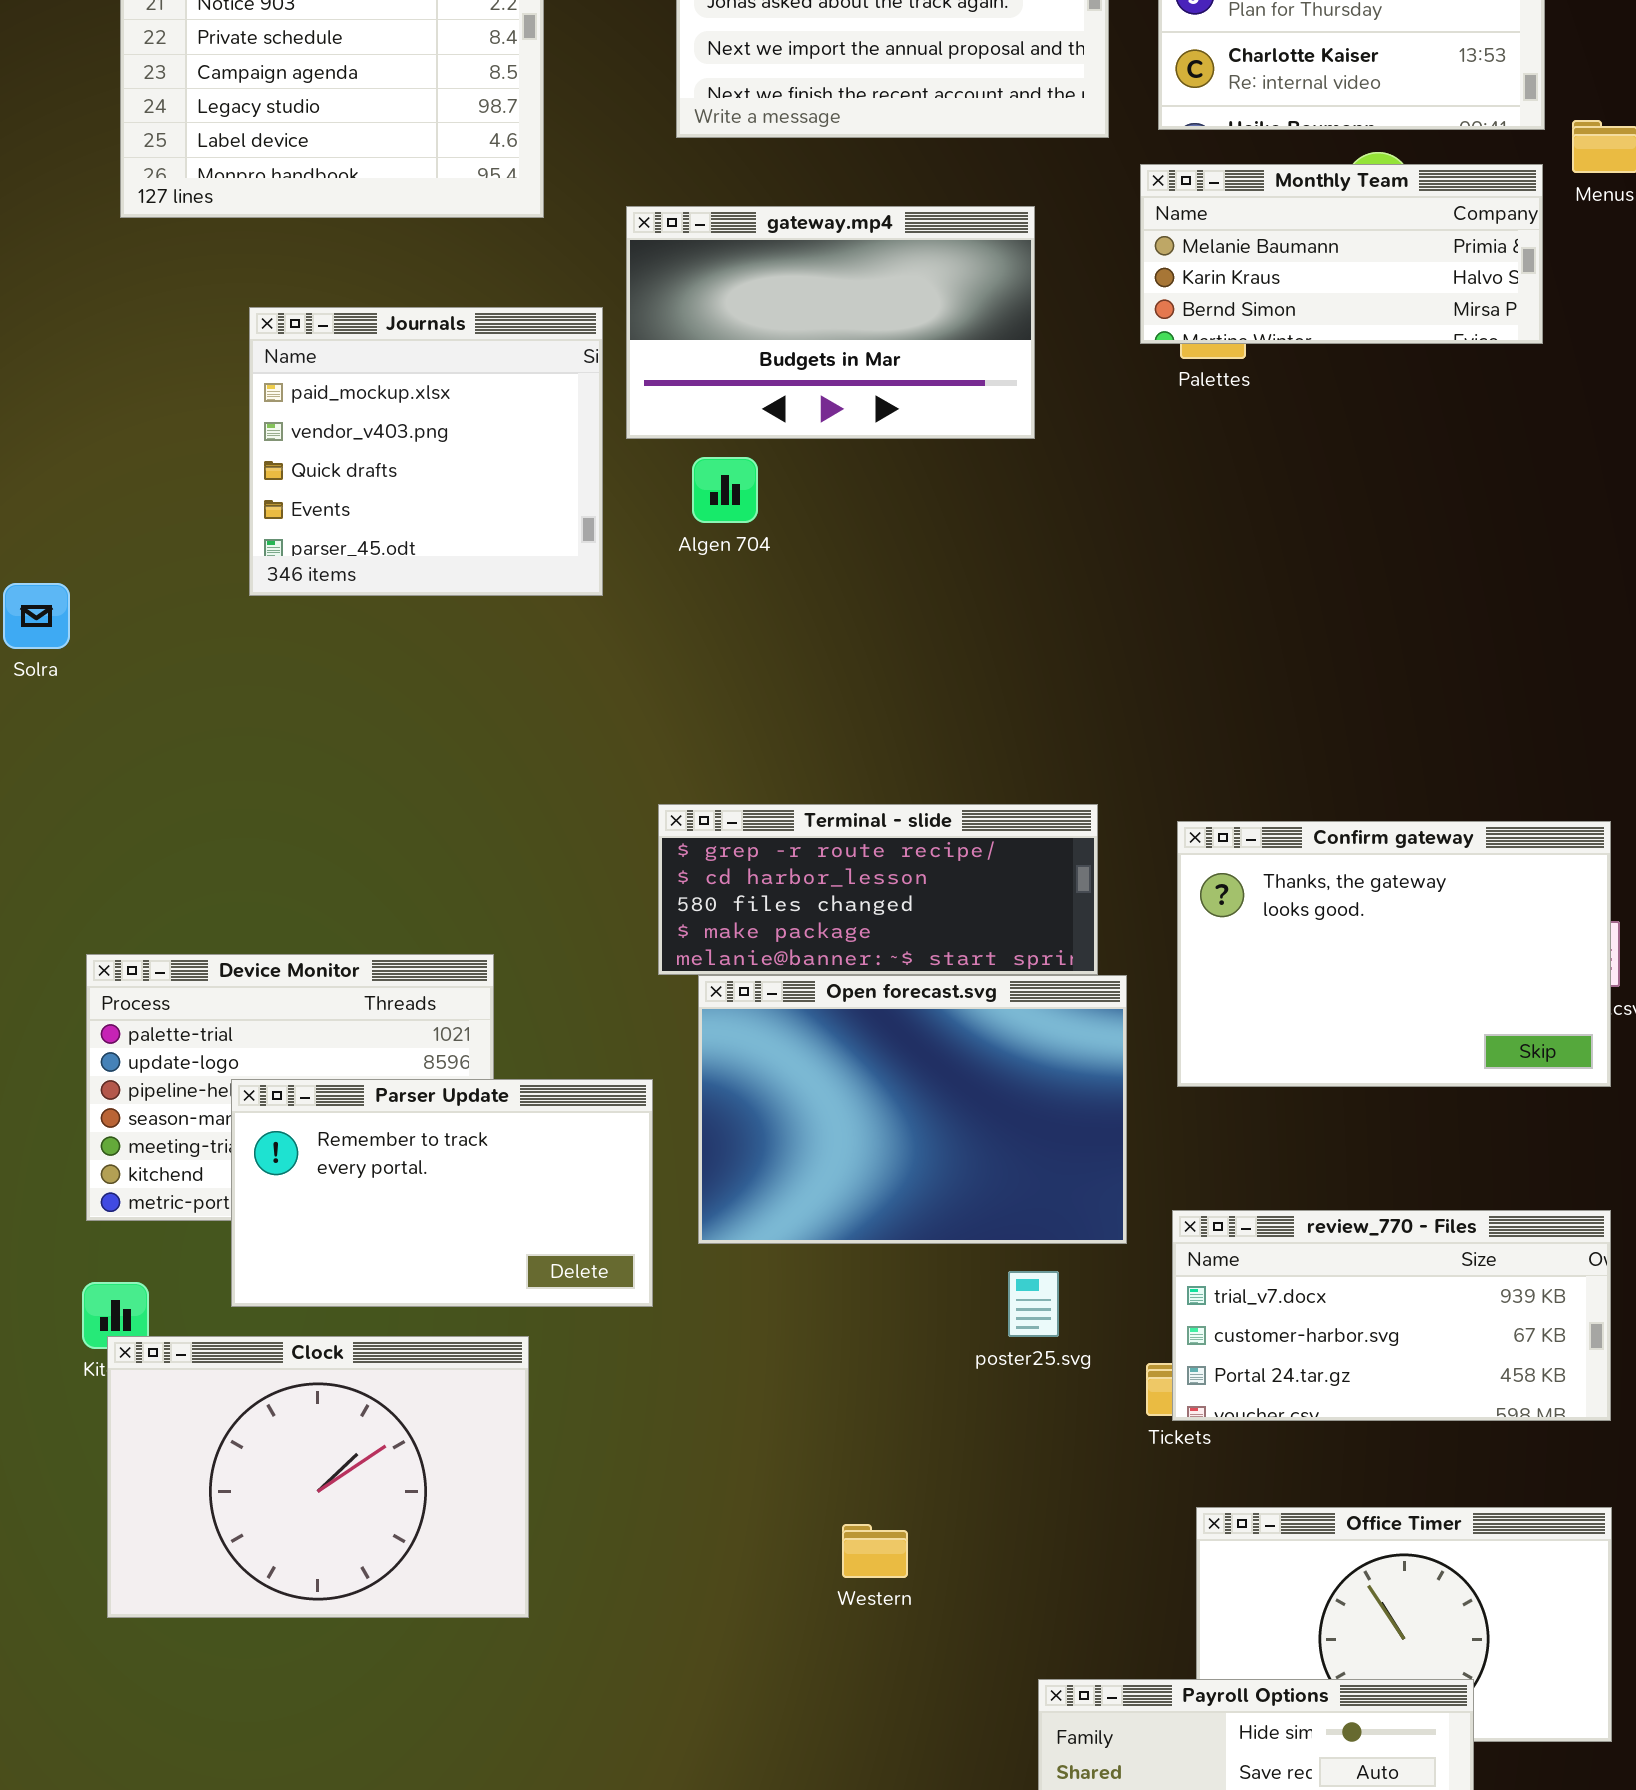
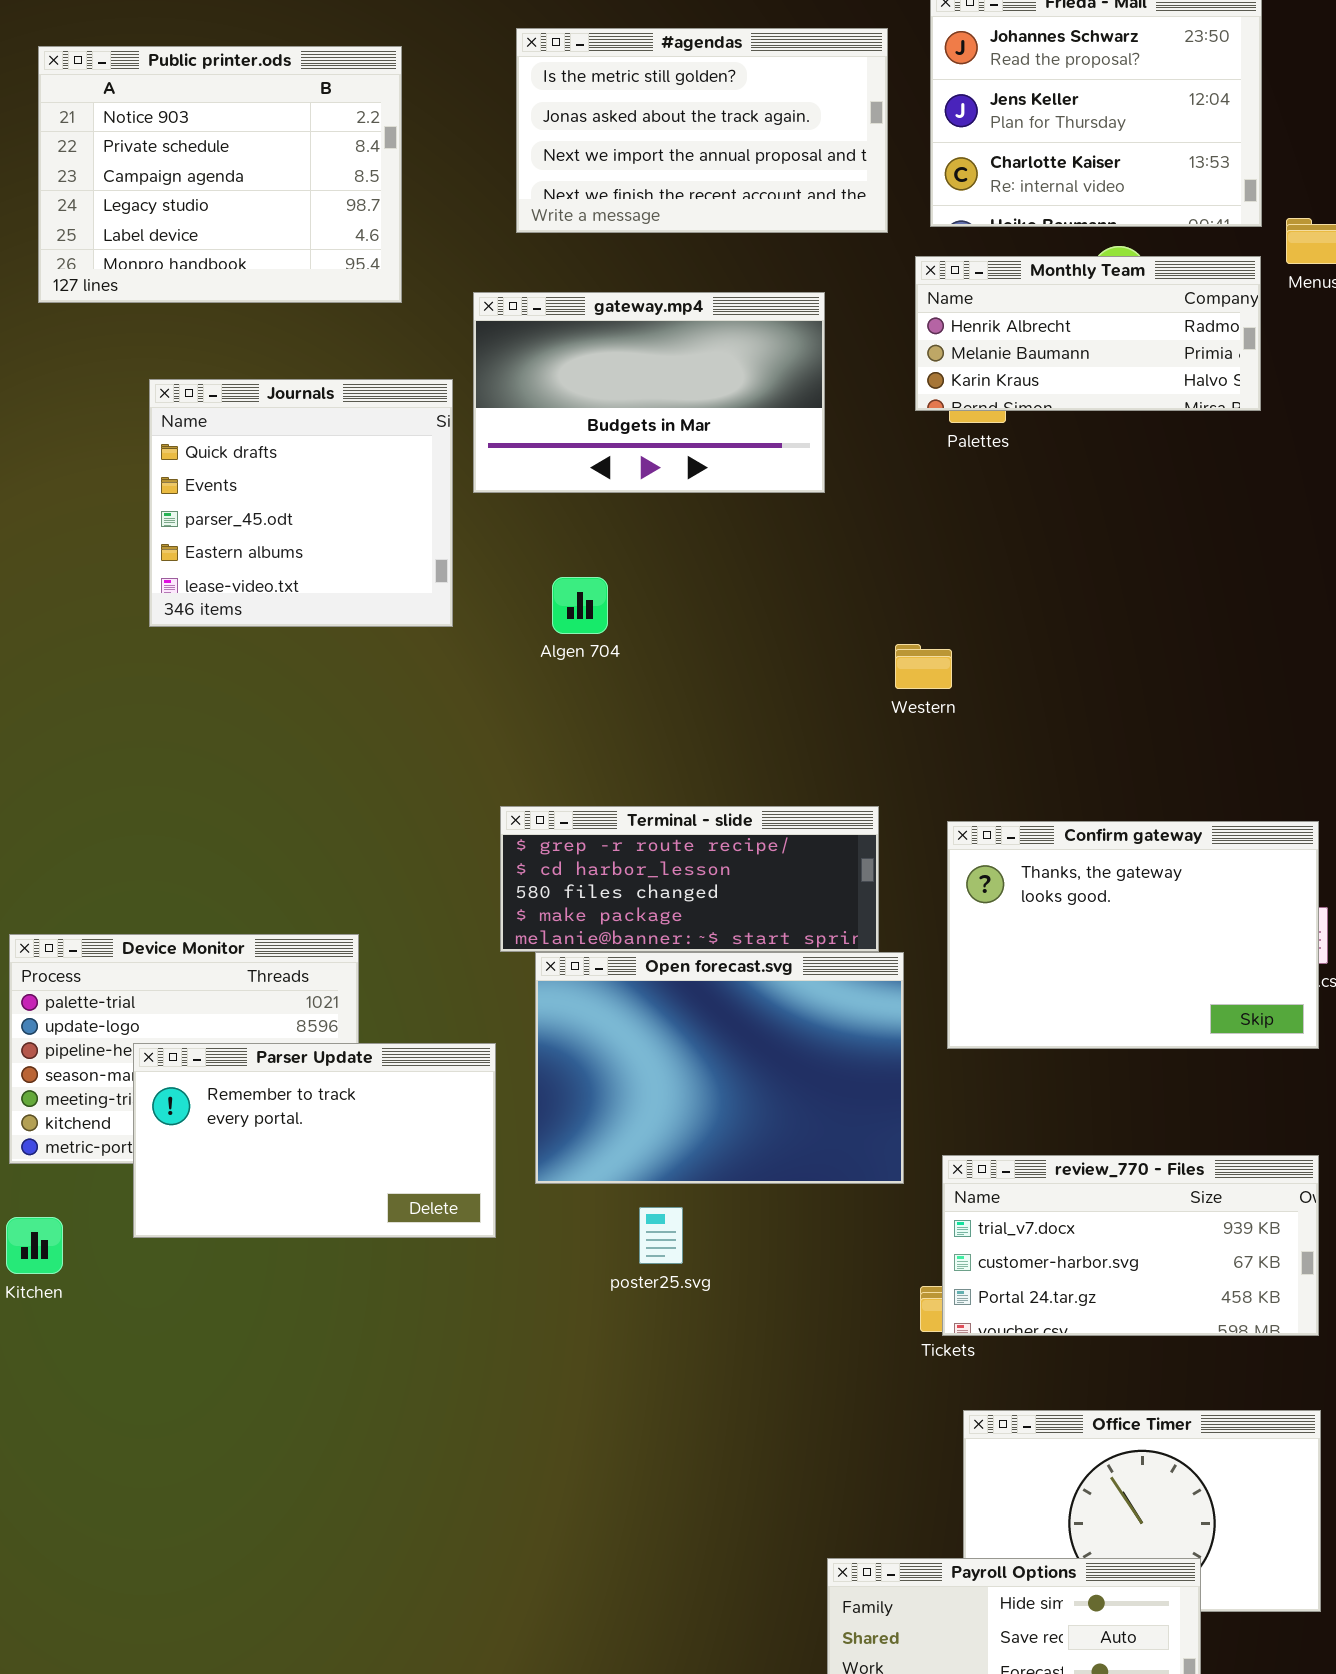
Monthly Team: [1140,164,1543,344] -> [915,256,1261,411], scrolled up 1 row
Journals: [249,307,603,596] -> [149,379,453,627], scrolled down 2 rows
Algen 704: [692,457,758,523] -> [552,577,608,634], moved
poster25.svg: [1008,1271,1059,1337] -> [639,1207,683,1264], moved
Clock: [107,1336,529,1618] -> none, closed
Western: [842,1524,908,1578] -> [895,644,952,689], moved

